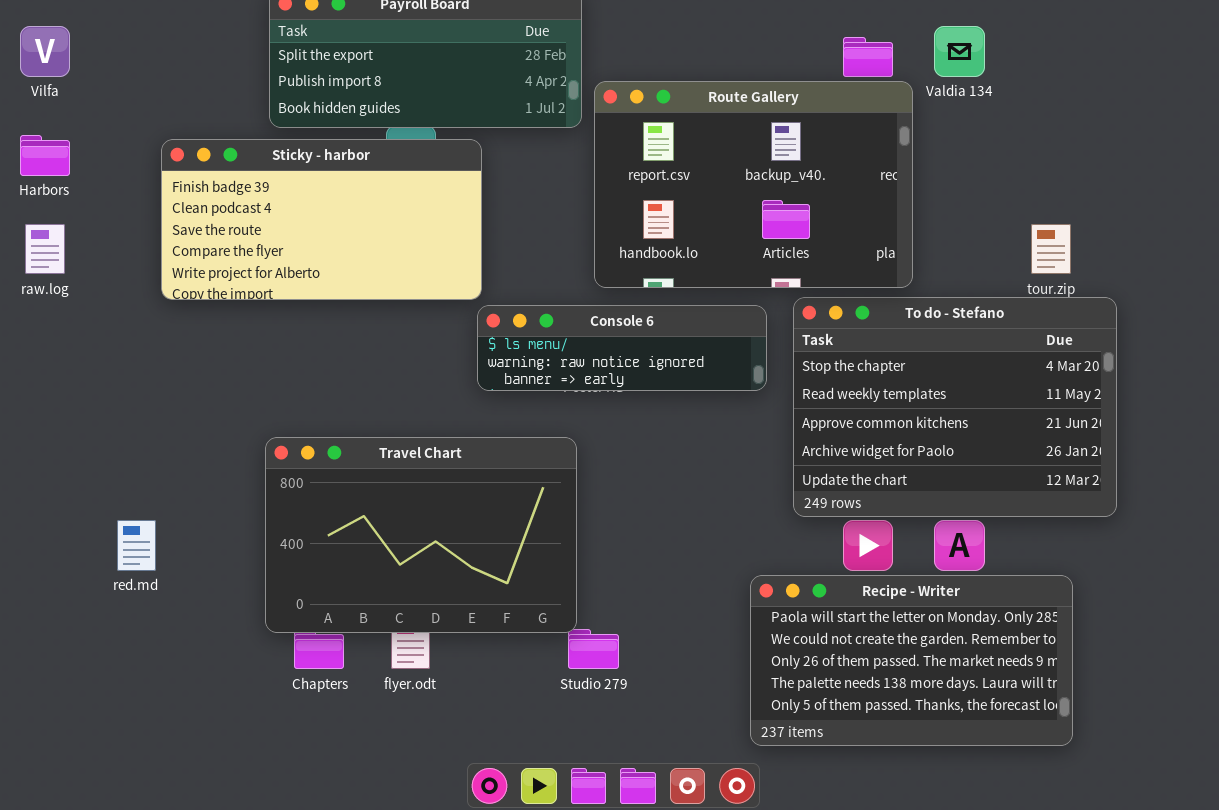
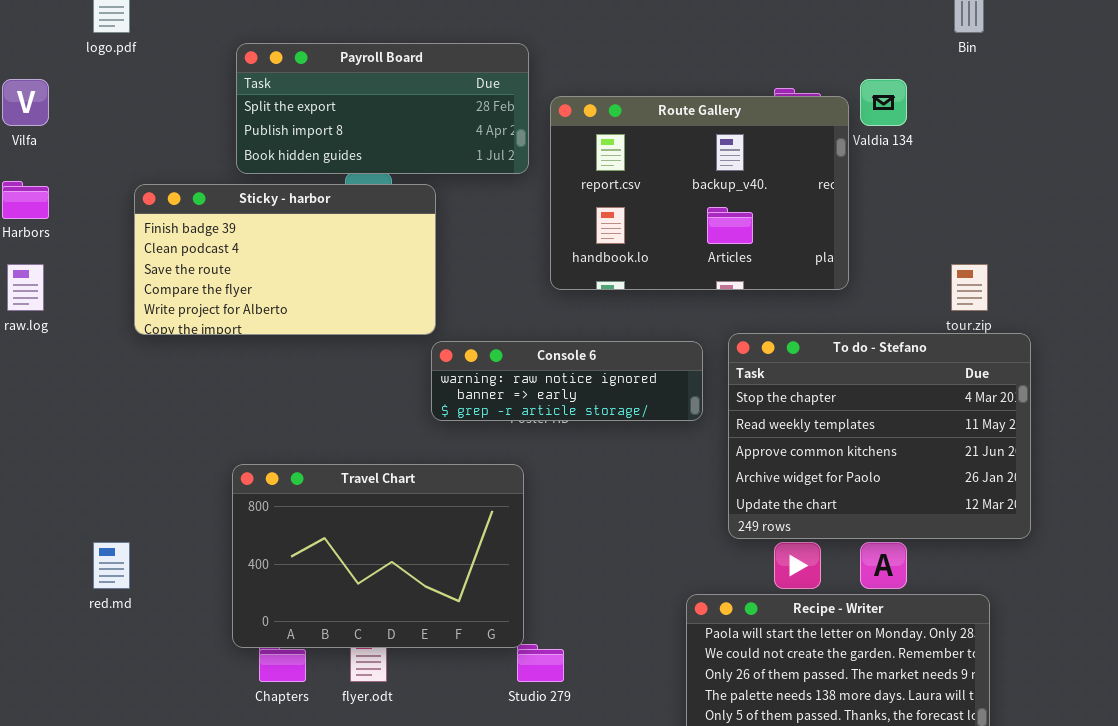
Route Gallery: [594,81,913,288] -> [550,96,849,290], moved
Console 6: [477,305,767,391] -> [431,341,703,421], scrolled down 1 row

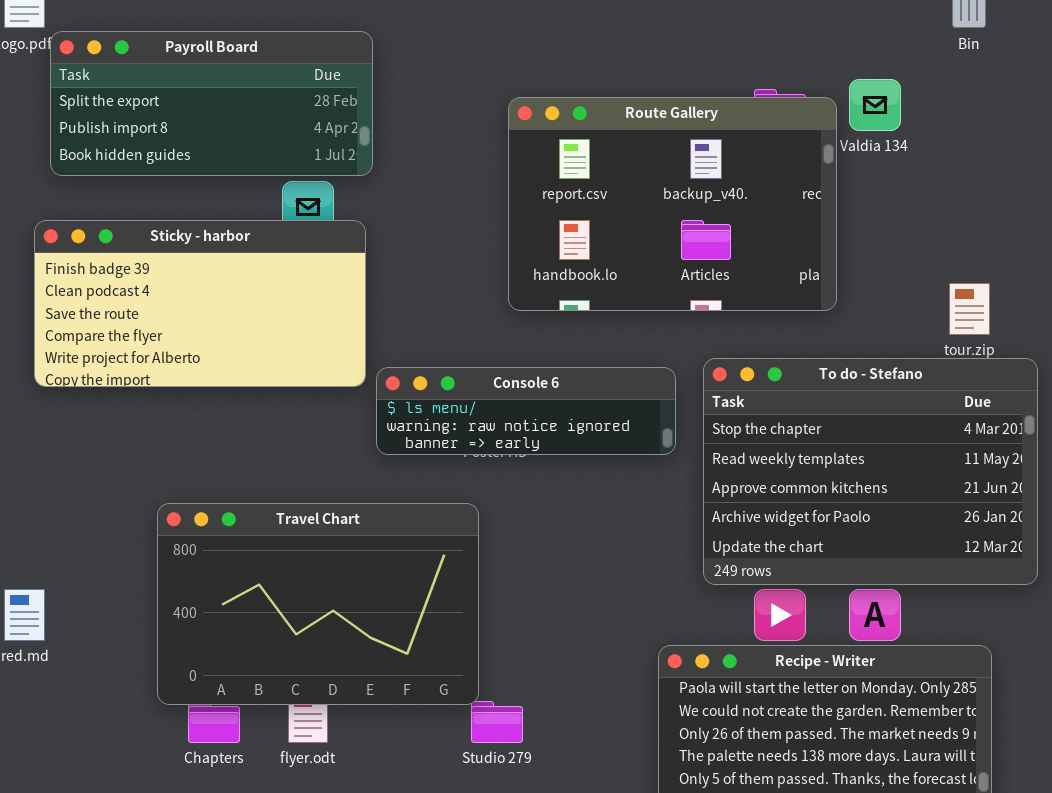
Payroll Board: [236,43,529,174] -> [50,31,373,176], moved
Sticky - harbor: [134,184,436,335] -> [34,220,366,387], moved
Console 6: [431,341,703,421] -> [376,367,676,455], scrolled up 1 row

